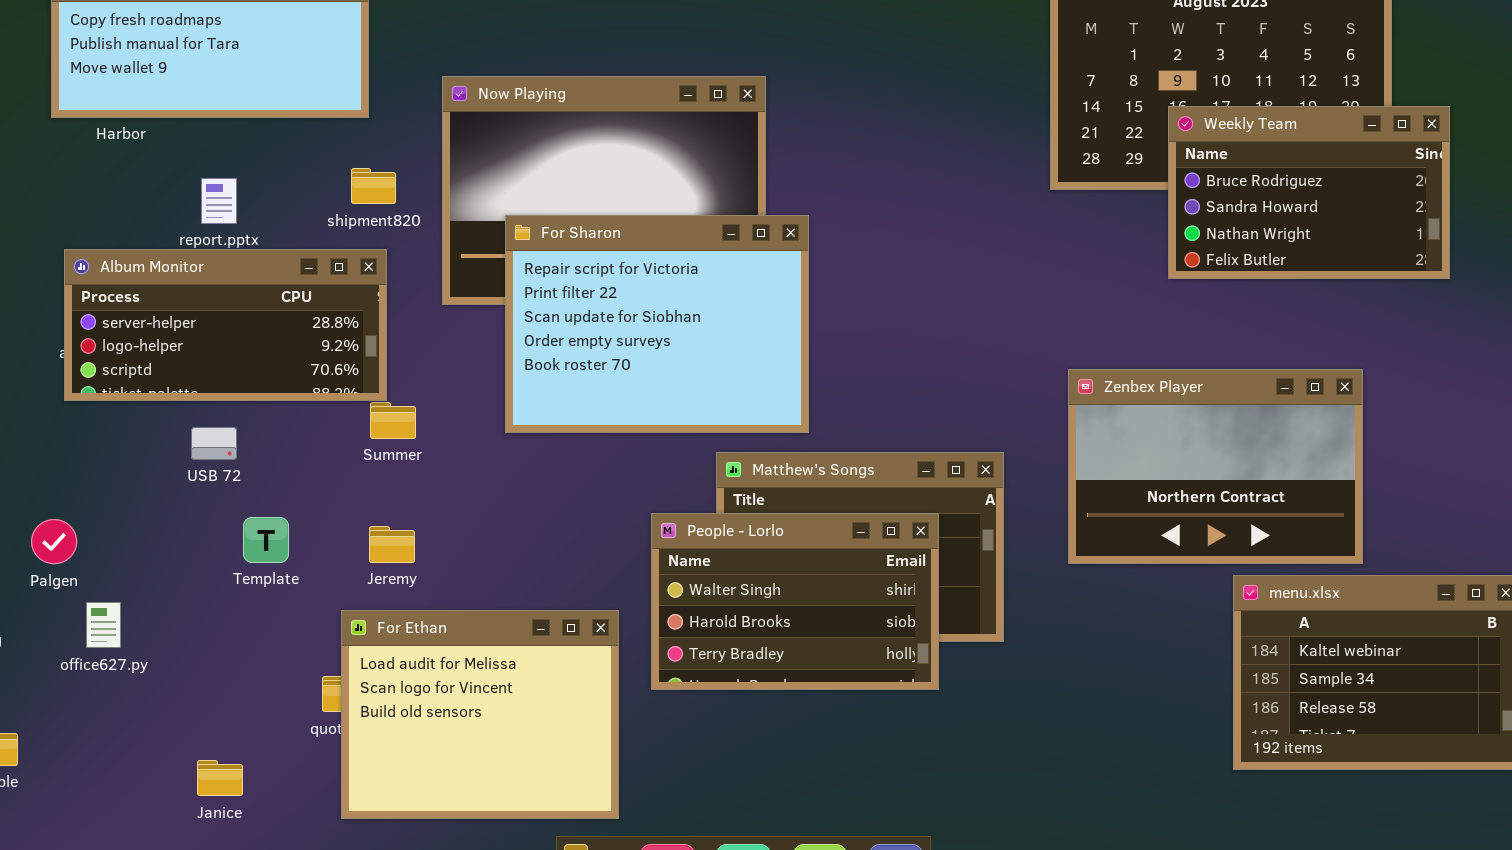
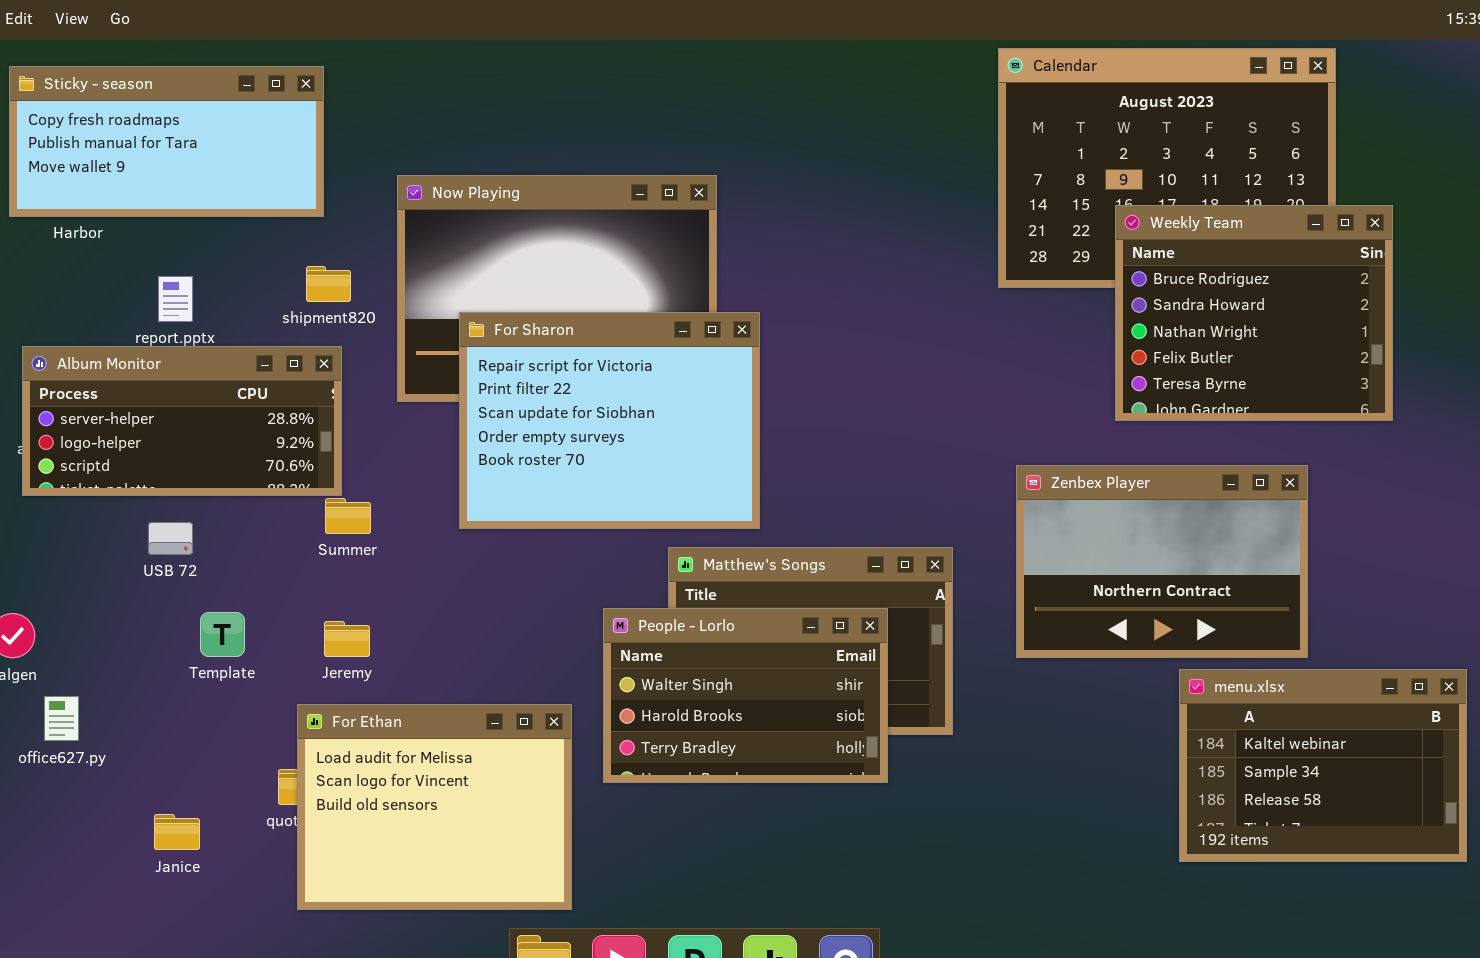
Weekly Team: [1168,106,1450,279] -> [1115,205,1393,421], resized
Janice: [197,760,243,796] -> [154,814,200,850], moved

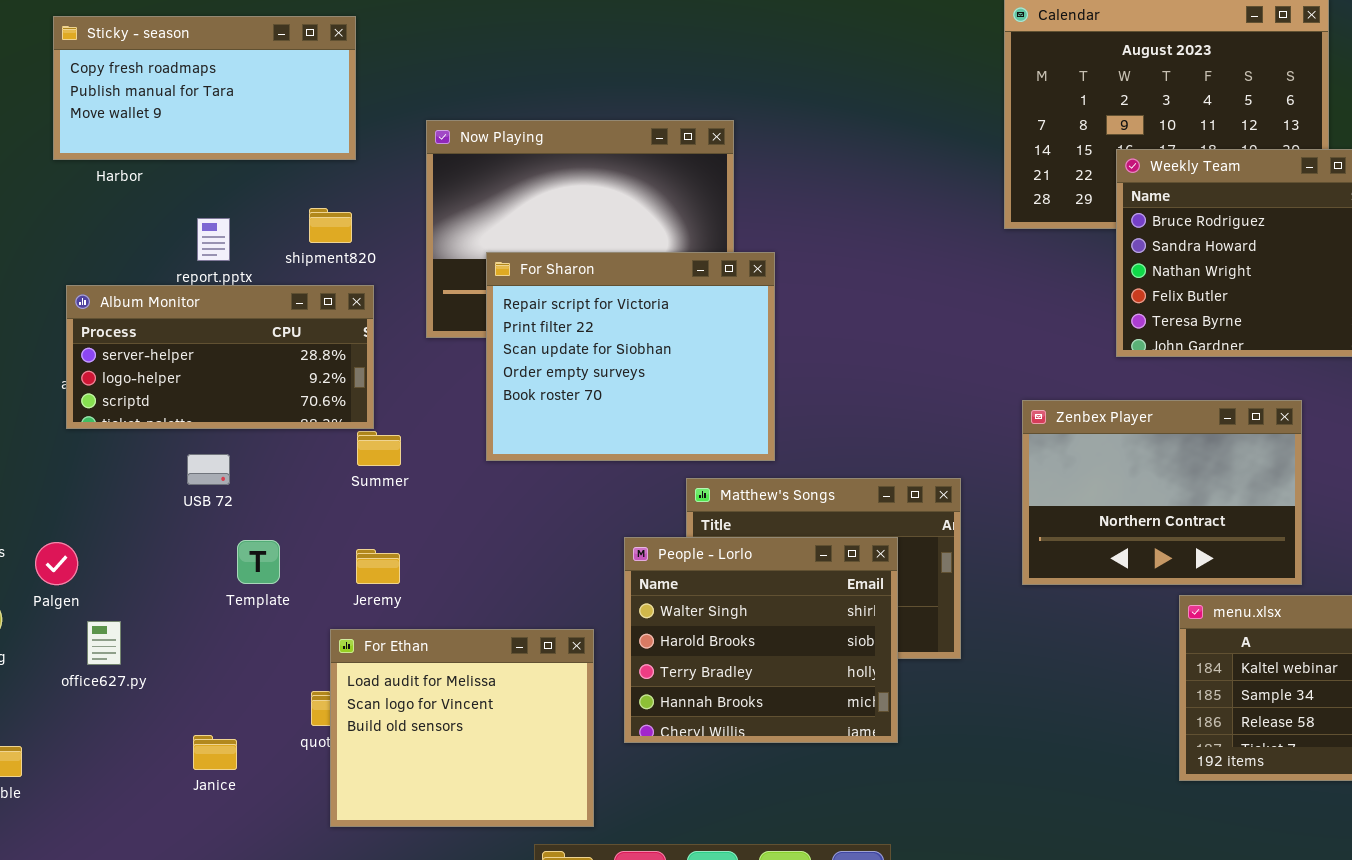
shipment820: [306,266,351,302] -> [309,208,352,243], moved
People - Lorlo: [603,608,888,783] -> [624,537,898,743], resized

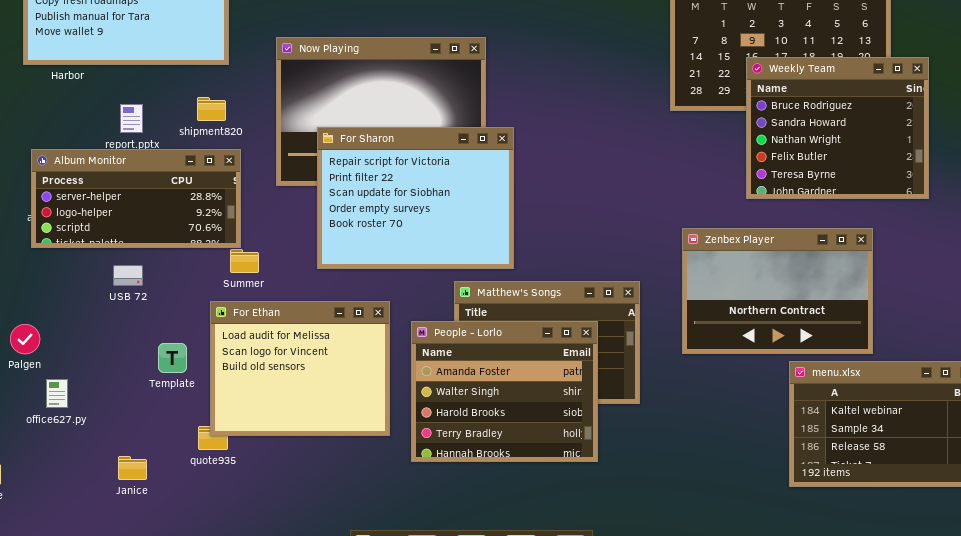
People - Lorlo: [624,537,898,743] -> [411,321,598,462], scrolled up 1 row
Template: [237,540,280,584] -> [158,343,187,373], moved
For Ethan: [330,629,594,827] -> [210,301,390,436], moved

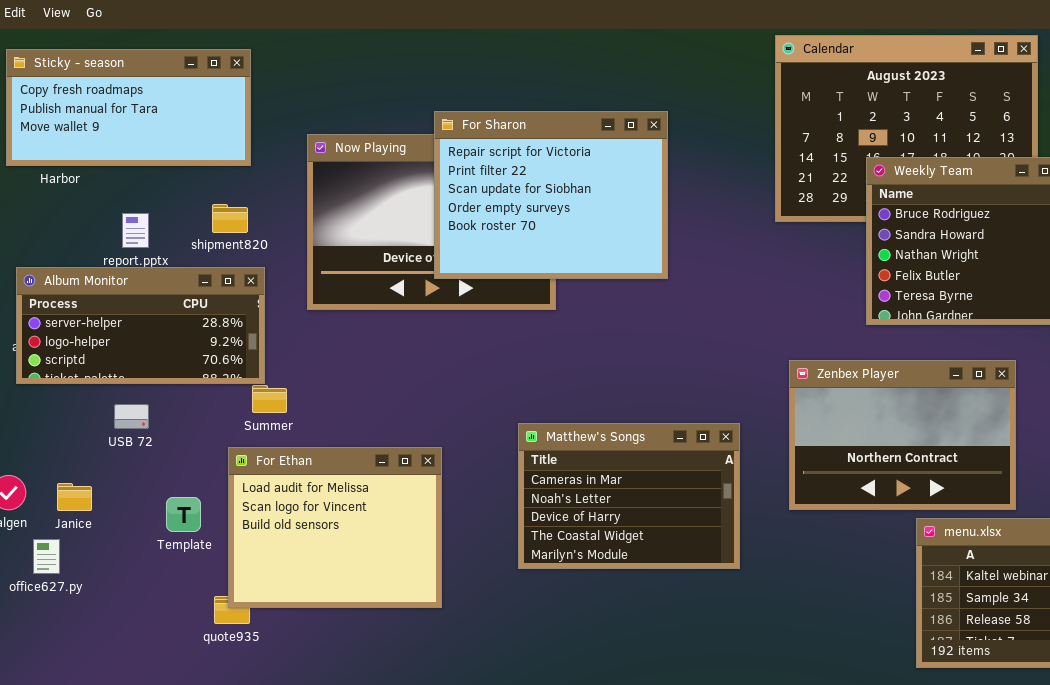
For Sharon: [317,127,514,269] -> [434,111,668,279], moved
People - Lorlo: [411,321,598,462] -> none, closed
Janice: [118,456,147,480] -> [57,483,92,511], moved

